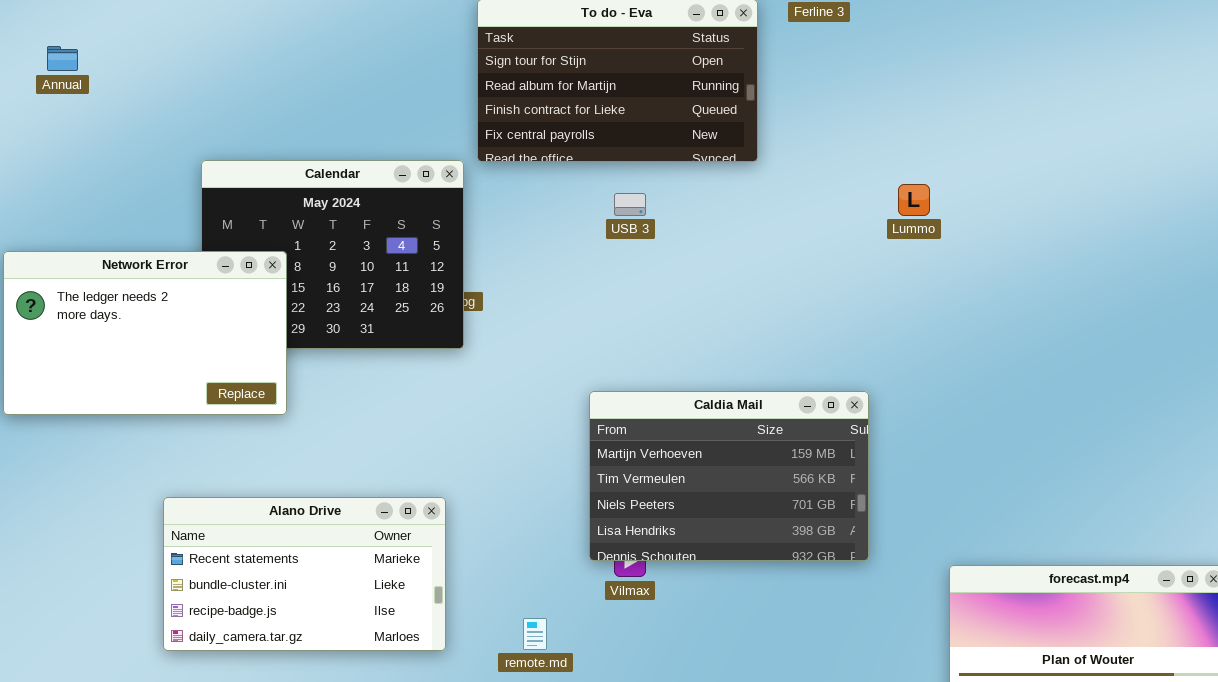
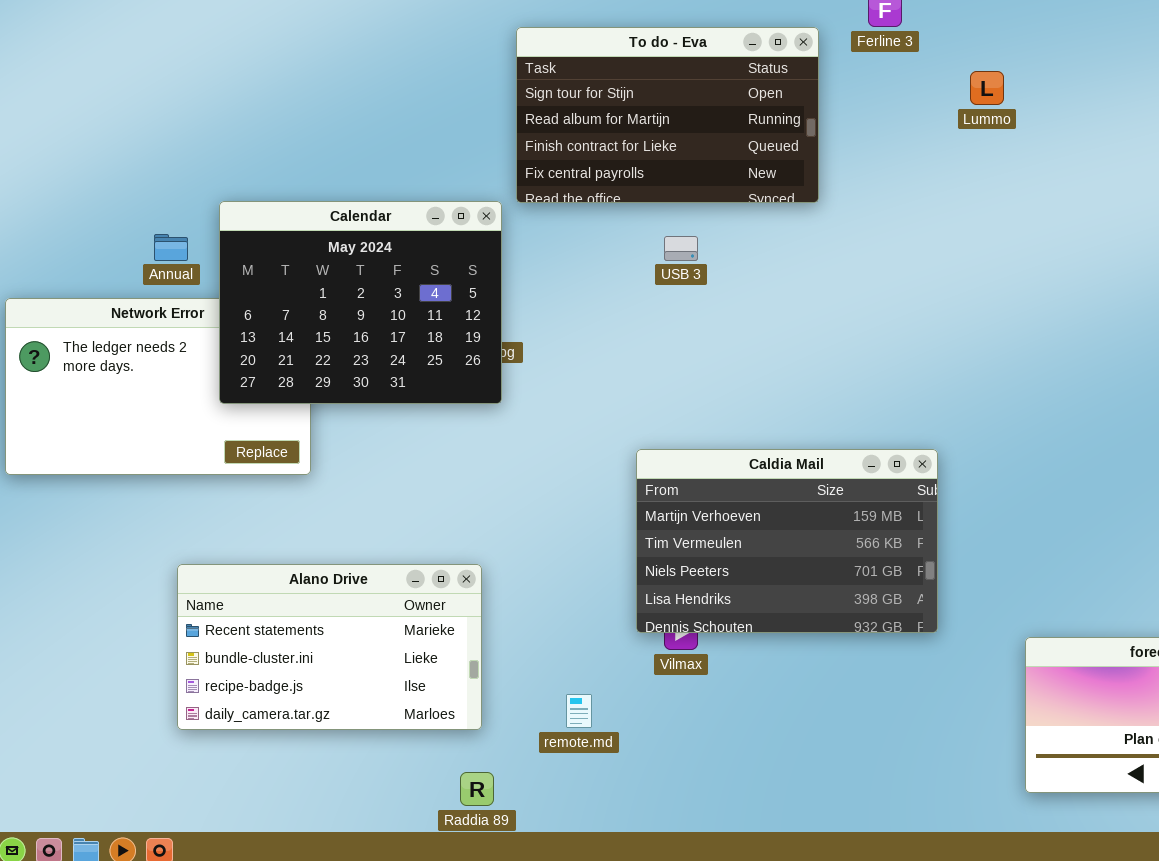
Annual: [47,46,78,71] -> [154,234,188,261], moved
Calendar: [201,160,464,349] -> [219,201,502,404], raised
Lummo: [898,184,930,216] -> [970,71,1004,105], moved

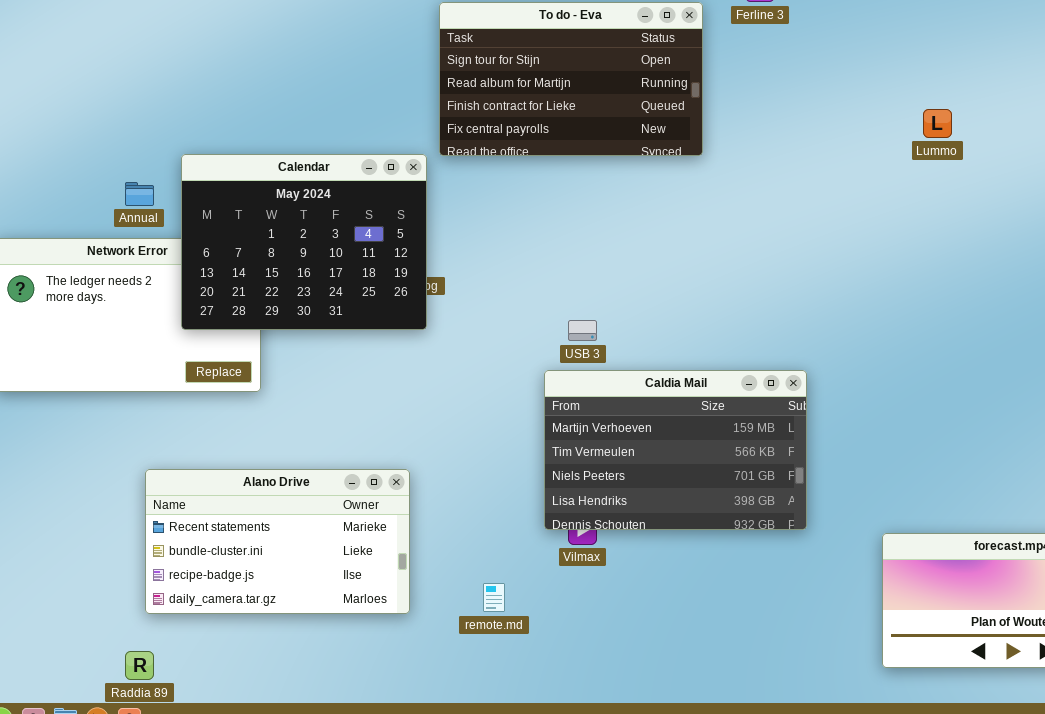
Lummo: [970,71,1004,105] -> [923,109,952,138], moved
USB 3: [664,236,698,261] -> [568,320,597,341], moved
Raddia 89: [460,772,494,806] -> [125,651,154,680], moved

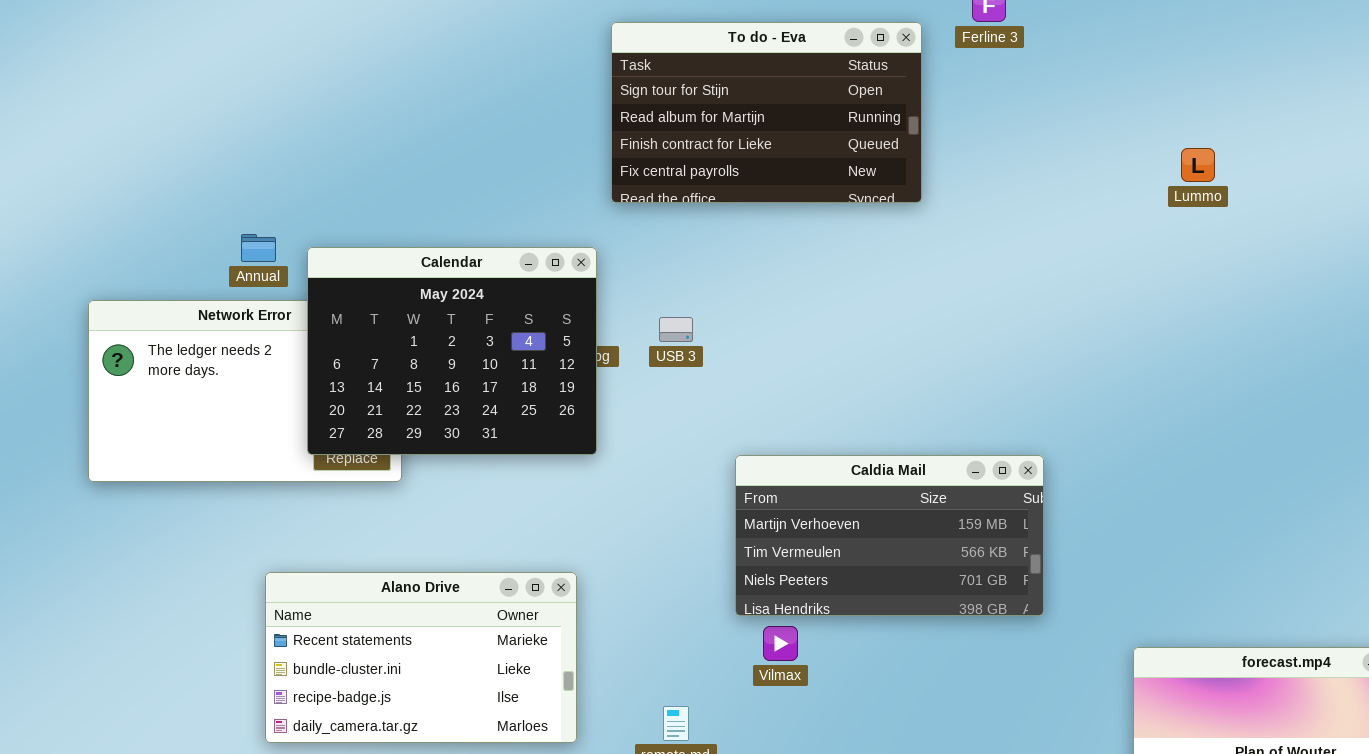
Calendar: [181,154,427,330] -> [307,247,597,455], moved
USB 3: [568,320,597,341] -> [659,317,693,342], moved
Caldia Mail: [544,370,807,530] -> [735,455,1044,616], resized

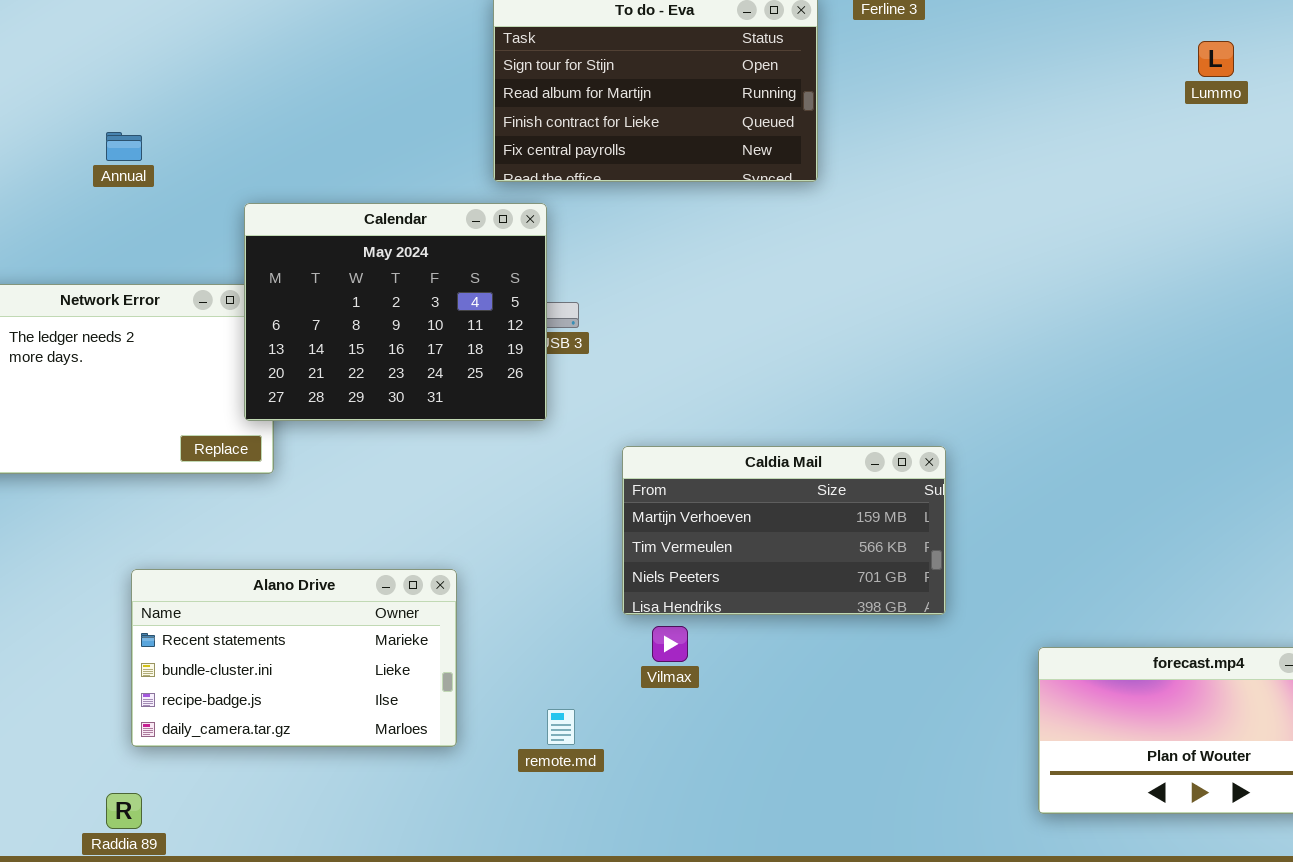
Lummo: [1181,148,1215,182] -> [1198,41,1234,77], moved
Annual: [241,234,276,262] -> [106,132,142,161], moved
Calendar: [307,247,597,455] -> [244,203,547,421], moved

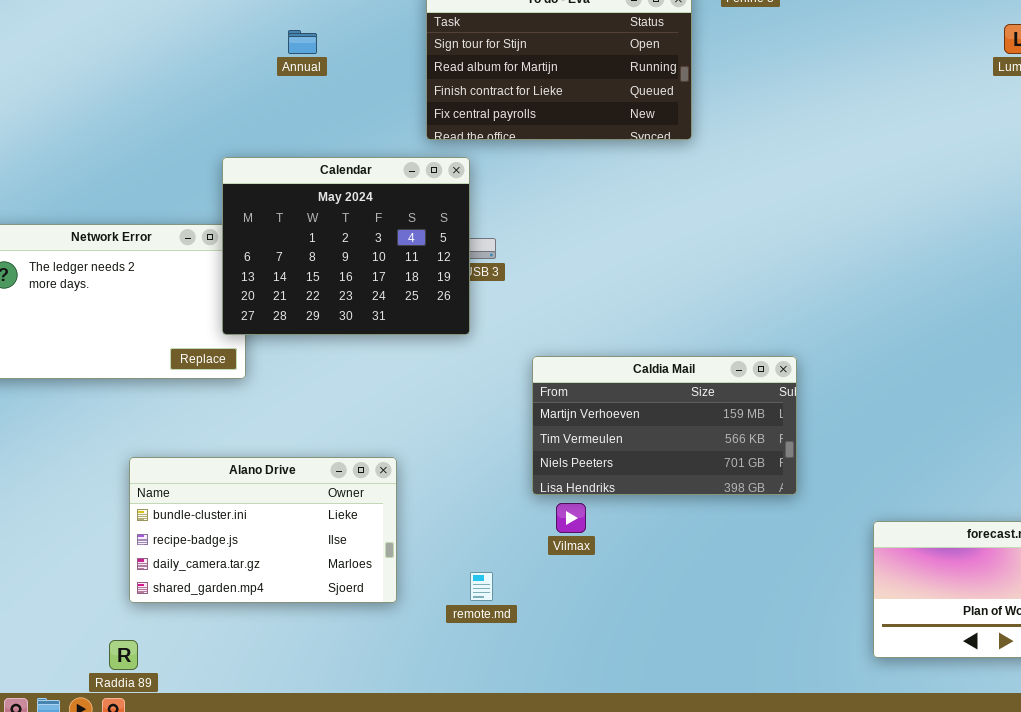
Annual: [106,132,142,161] -> [288,30,317,54], moved
Alano Drive: [131,569,457,747] -> [129,457,397,603], scrolled down 1 row

